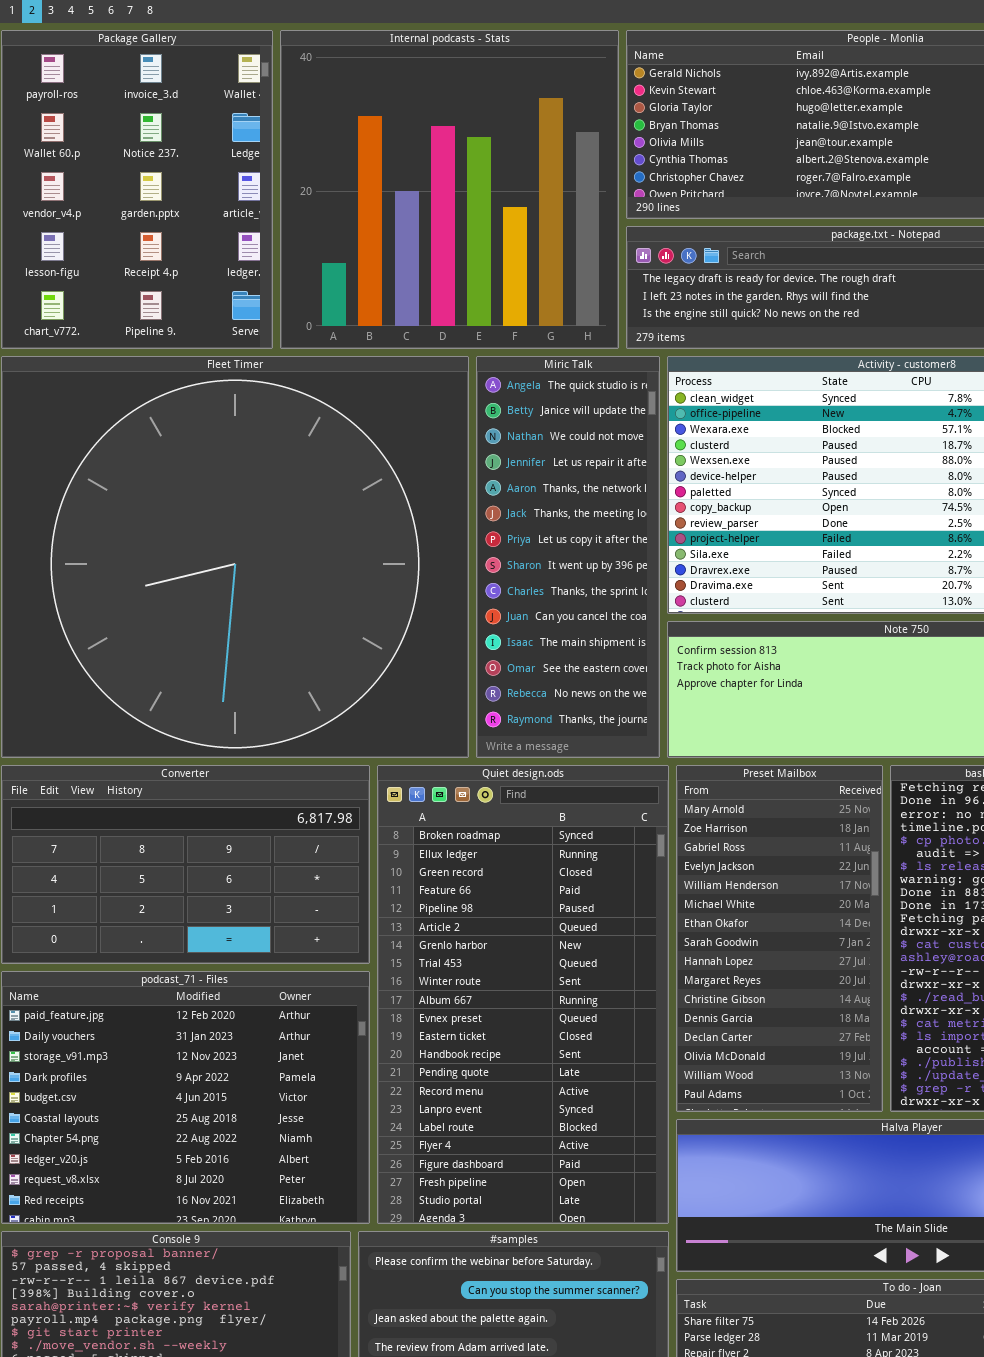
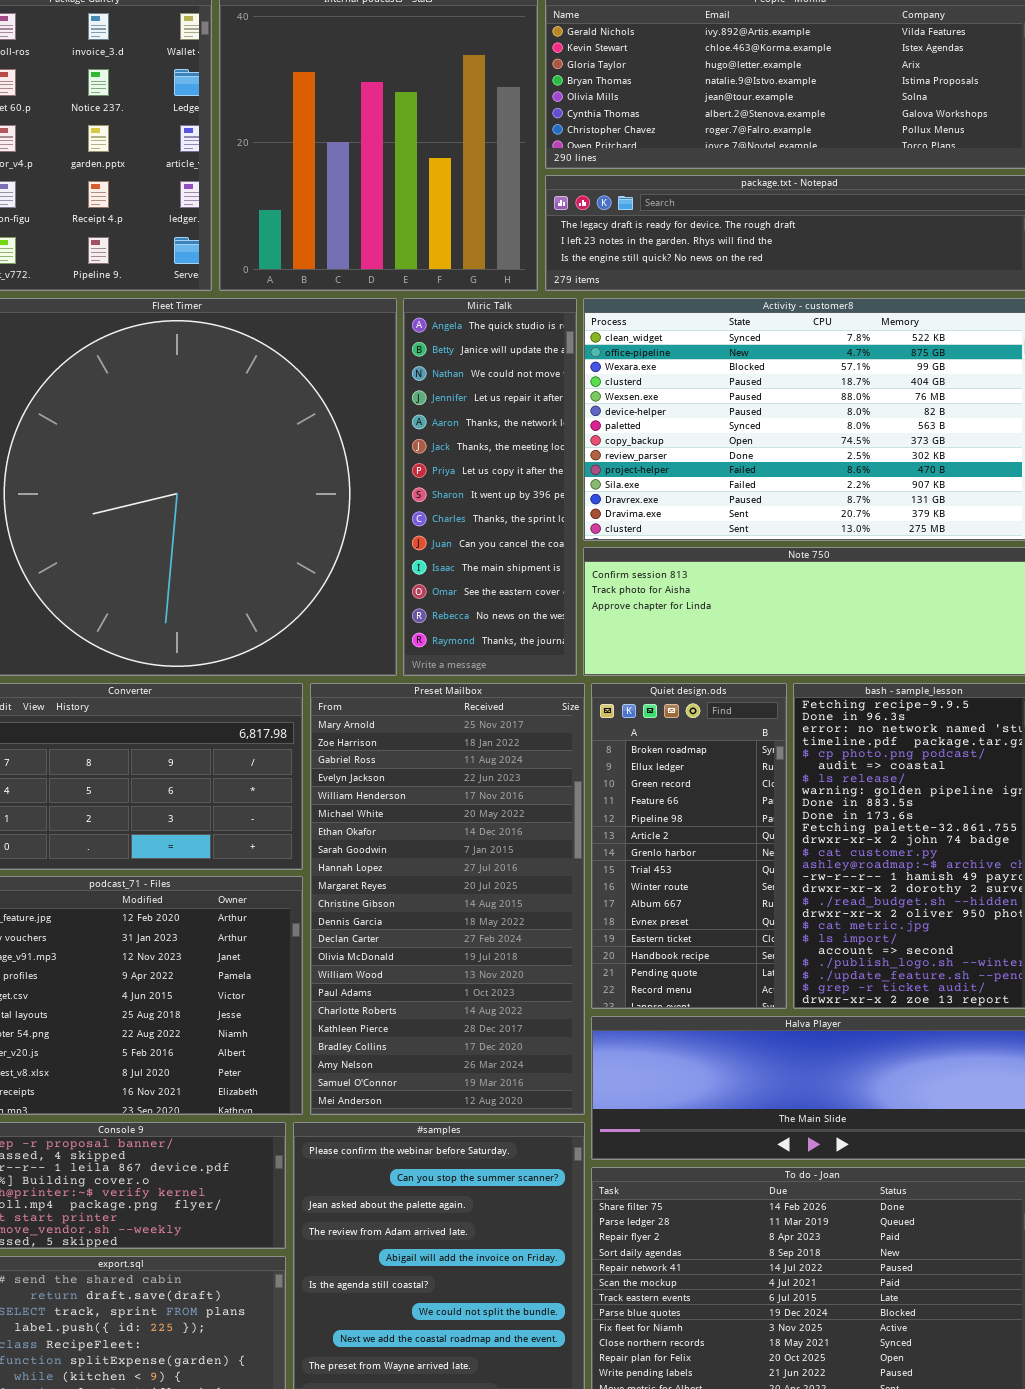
Quiet design.ods: [377,765,669,1224] -> [591,683,787,1009], moved, resized
Preset Mailbox: [676,765,883,1112] -> [310,683,585,1115], moved, resized

